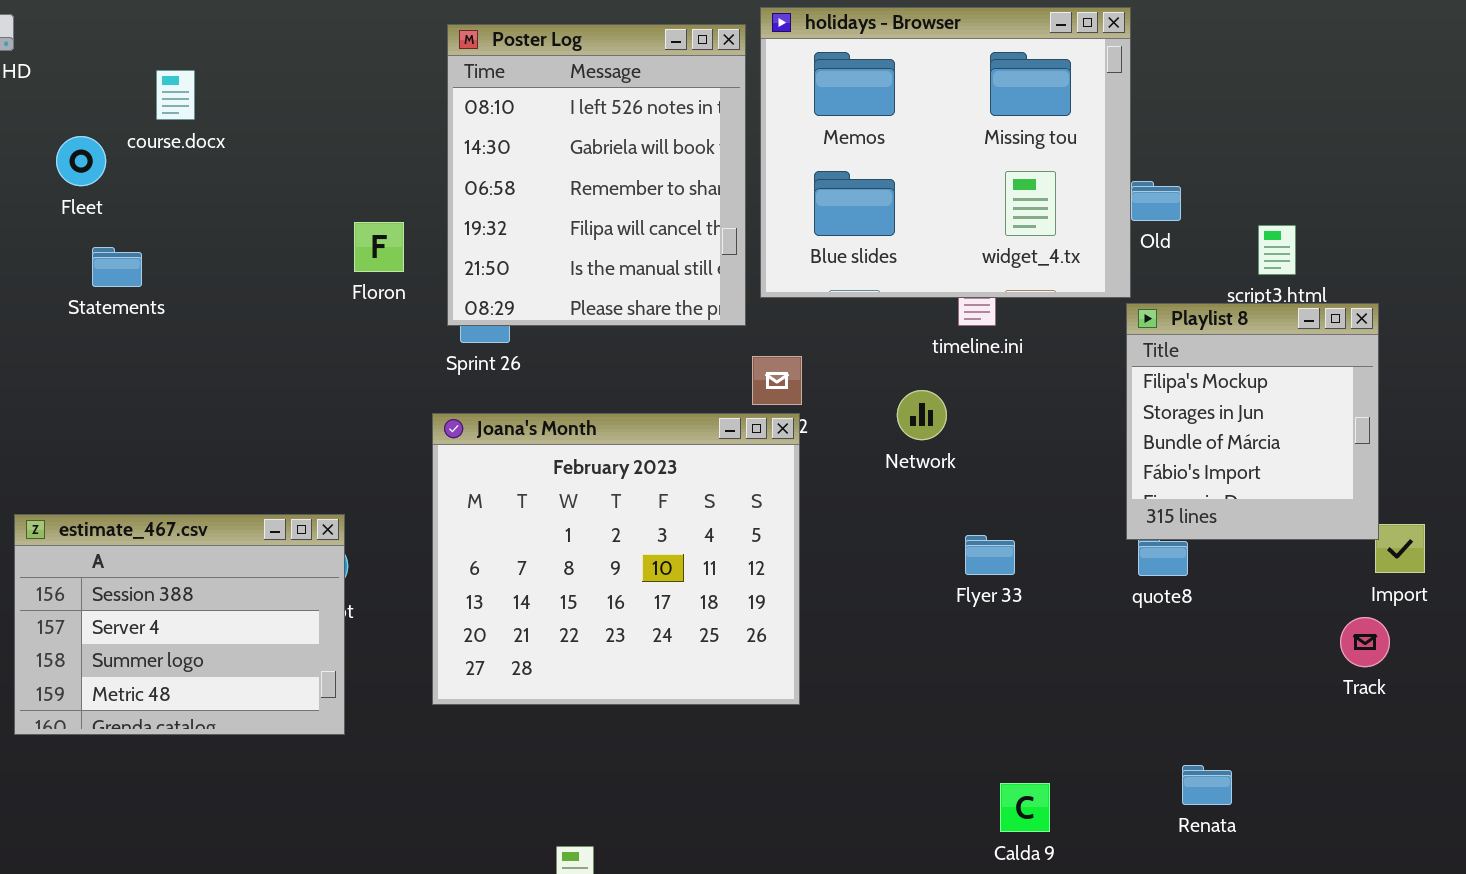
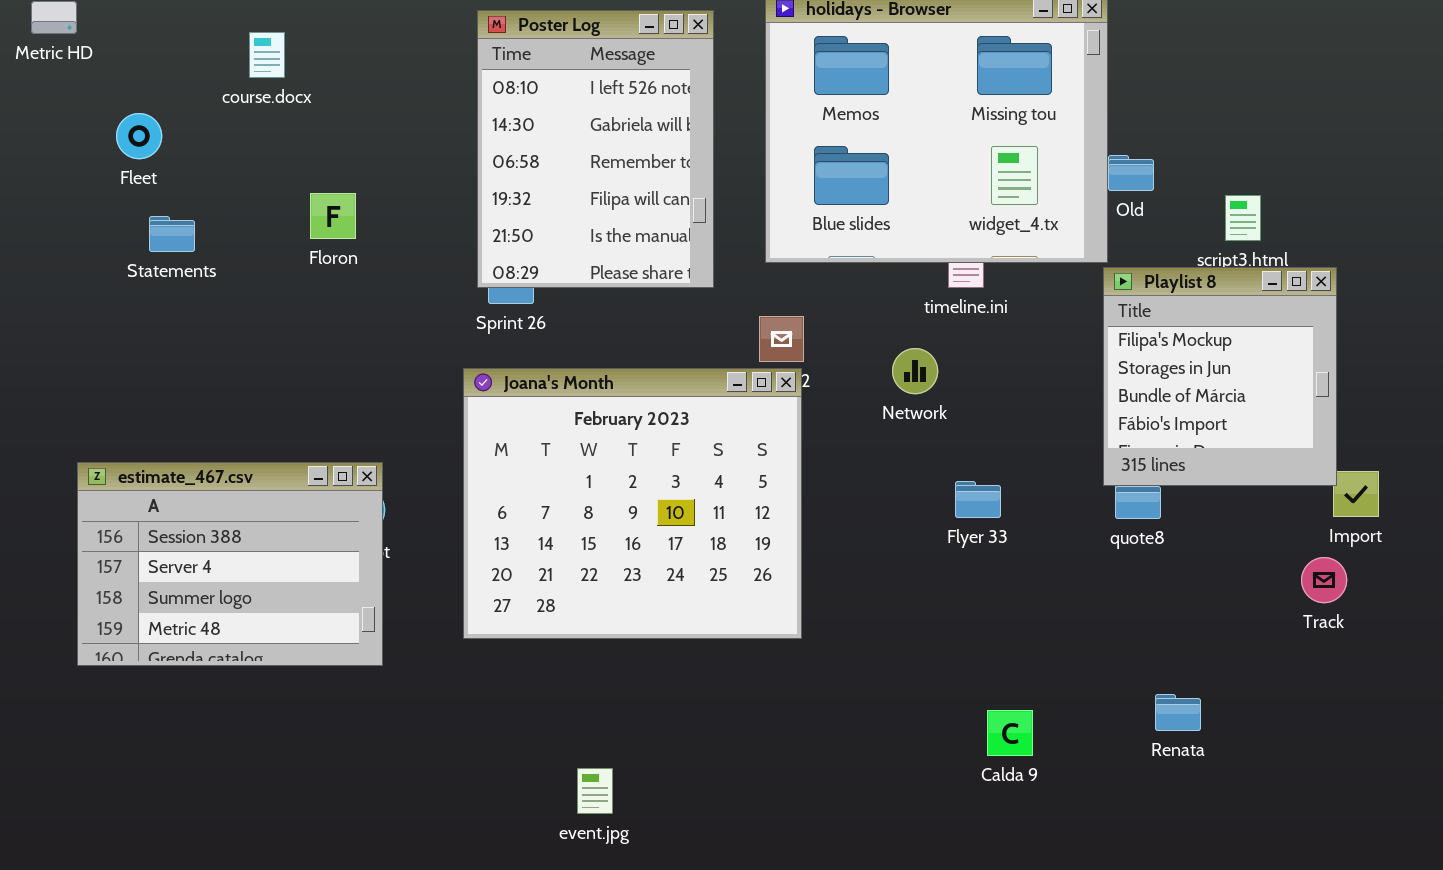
Poster Log: [447,24,746,326] -> [477,10,714,288], resized
course.docx: [156,70,195,120] -> [249,32,285,78], moved
Floron: [354,222,404,272] -> [310,193,356,239], moved

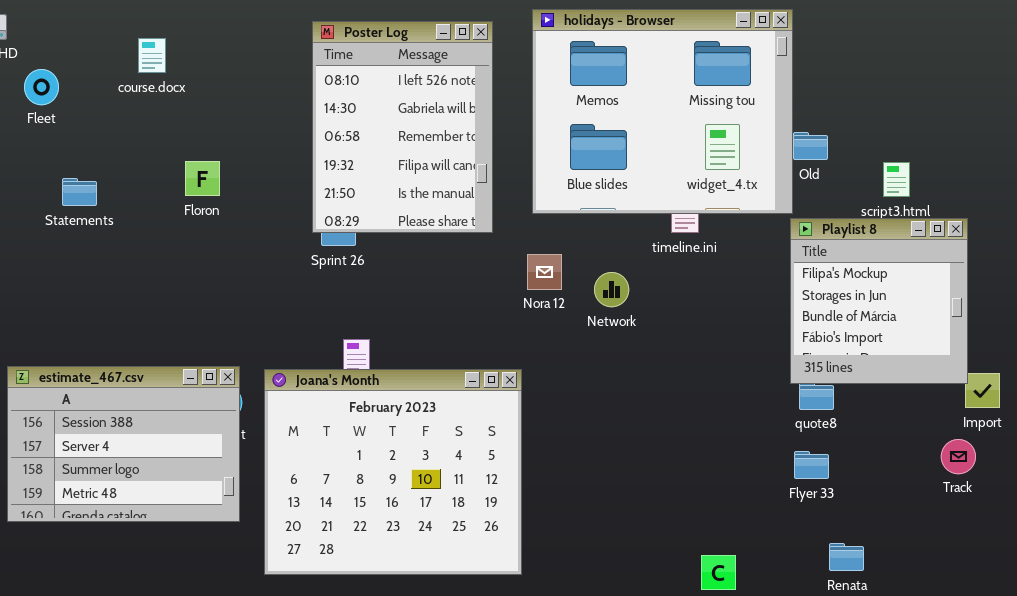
Fleet: [116,113,162,159] -> [24,69,59,105], moved
Network: [892,348,938,394] -> [594,272,629,307], moved
Joana's Month: [463,368,802,639] -> [264,369,522,575], moved
Flyer 33: [955,481,1001,518] -> [794,451,829,479], moved

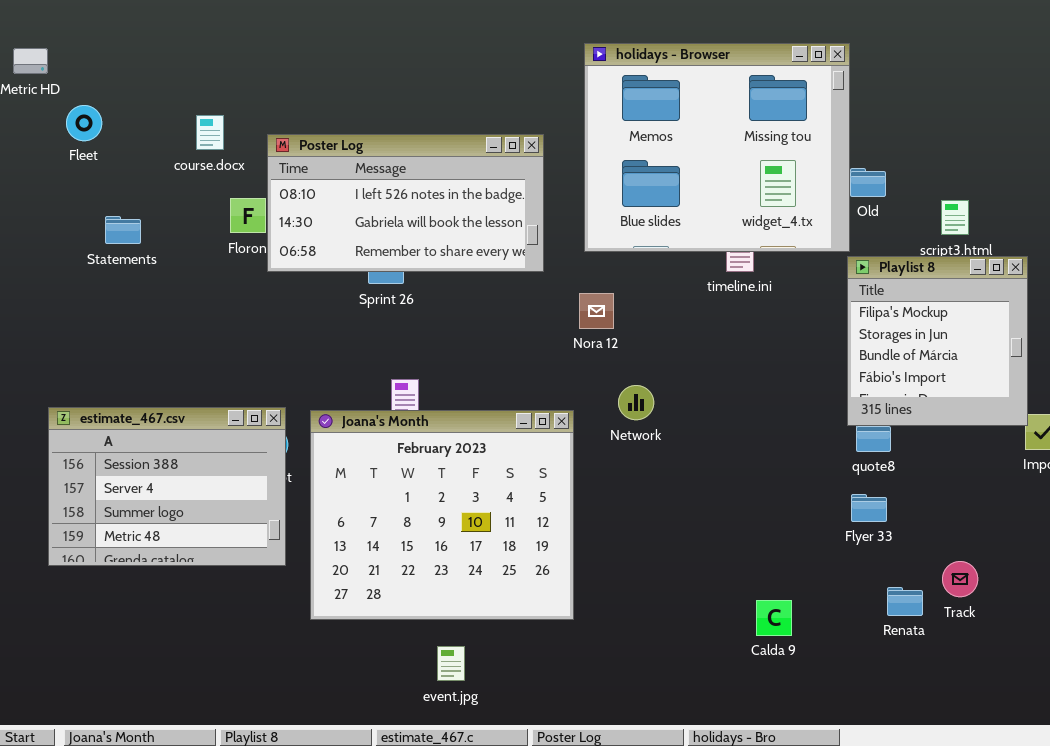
Poster Log: [312,21,493,233] -> [267,134,544,272], resized
course.docx: [138,38,166,73] -> [196,115,224,150], moved
Network: [594,272,629,307] -> [618,385,654,420], moved
Track: [941,439,976,474] -> [942,561,978,597], moved

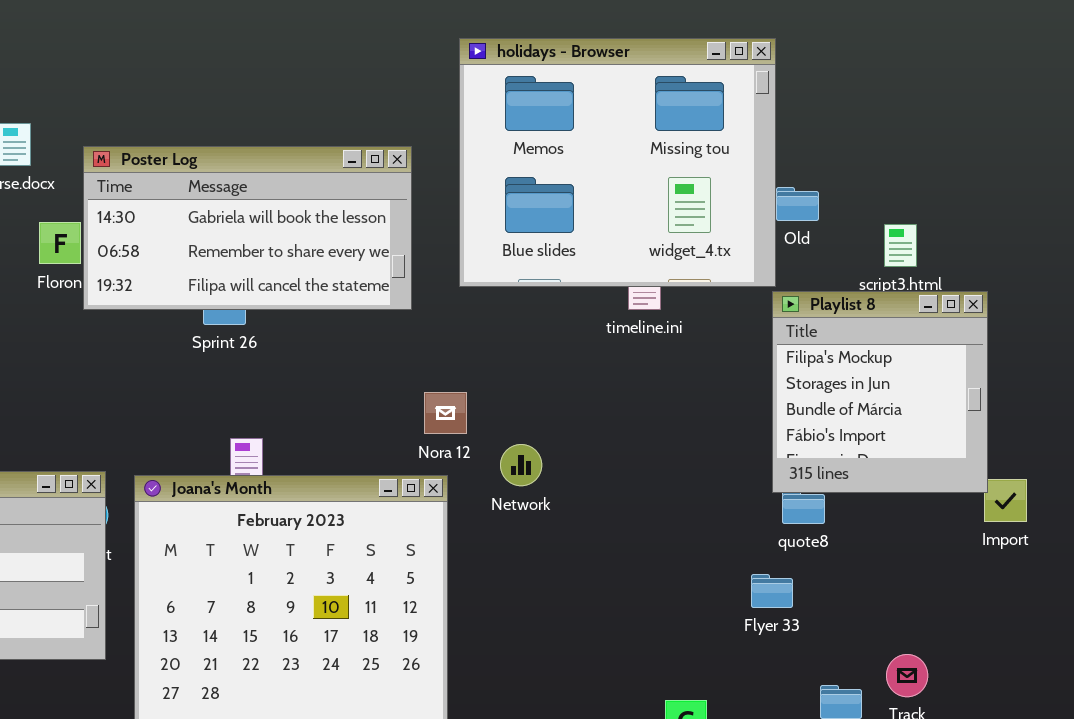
Poster Log: [267,134,544,272] -> [83,146,412,310], scrolled down 1 row
Nora 12: [579,293,614,329] -> [424,392,467,434], moved
Flyer 33: [851,494,887,522] -> [751,574,793,608], moved

